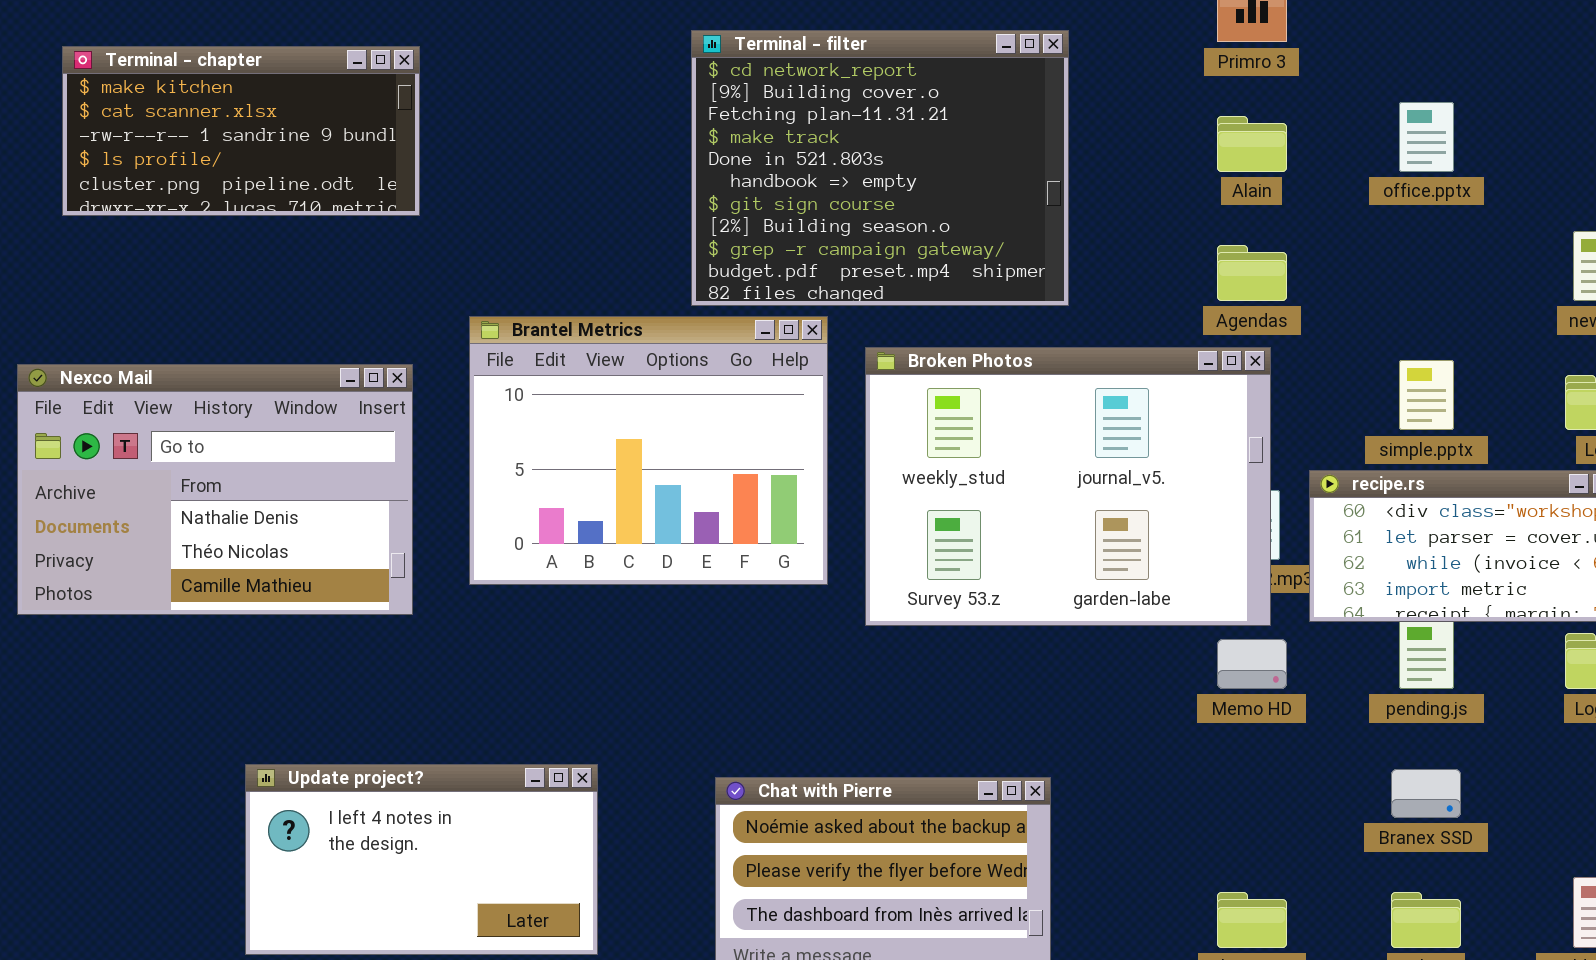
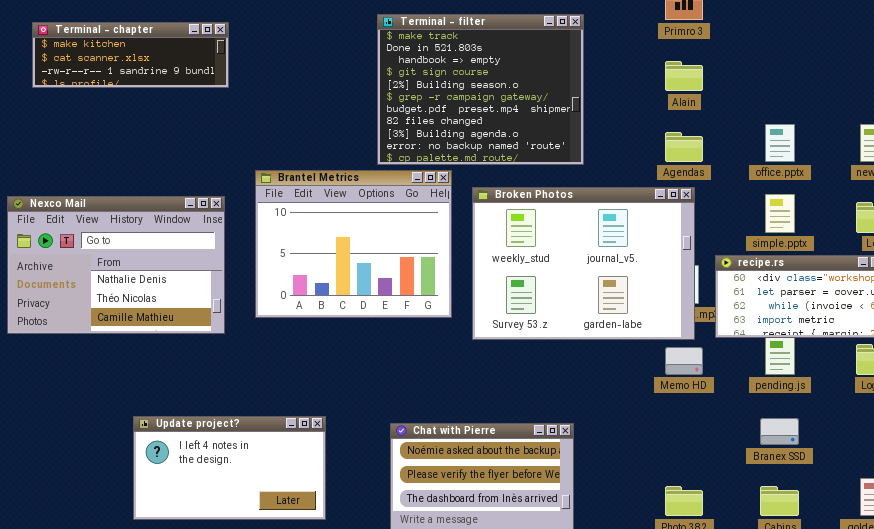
Terminal - filter: [691,30,1069,306] -> [377,14,584,165], scrolled down 3 rows
Terminal - chapter: [62,46,420,216] -> [32,22,229,88], resized
office.pptx: [1399,102,1454,172] -> [765,124,795,162], moved

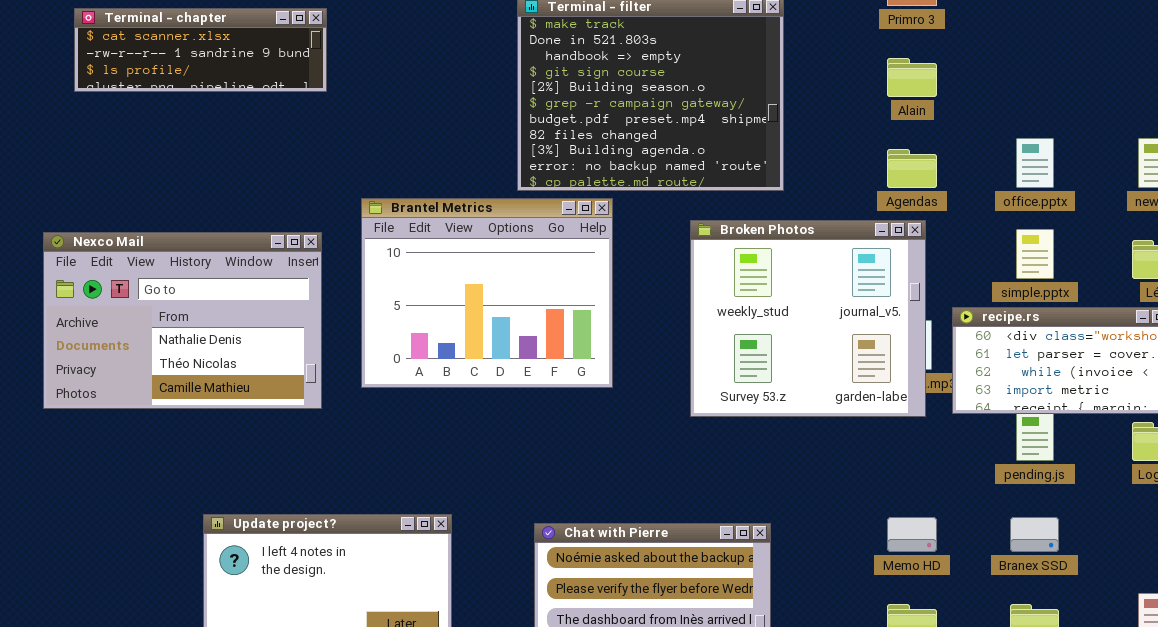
Terminal - chapter: [32,22,229,88] -> [74,8,327,92], scrolled down 1 row
Broken Photos: [472,187,695,340] -> [690,220,926,417], resized
Memo HD: [665,347,703,375] -> [887,517,937,552], moved

